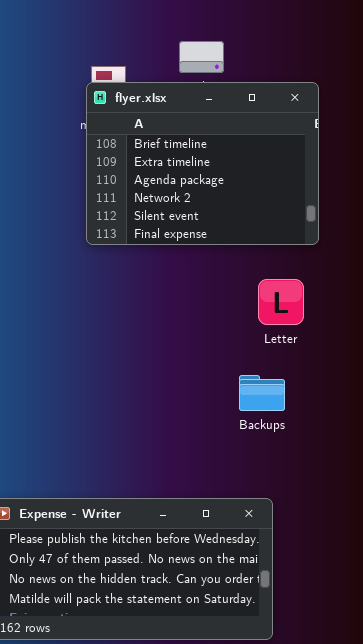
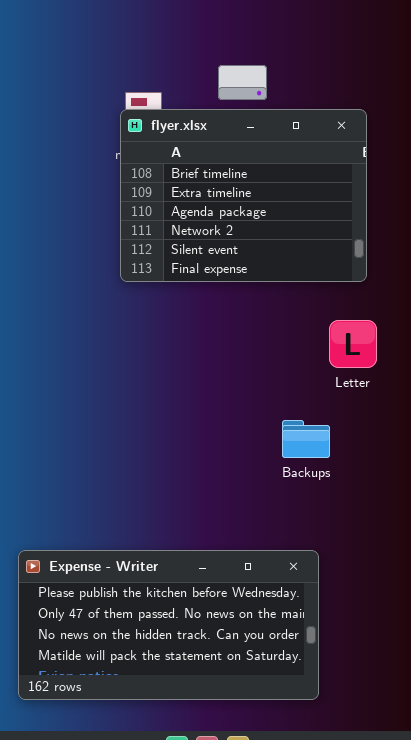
Letter: [258,279,304,325] -> [329,320,377,368], moved

